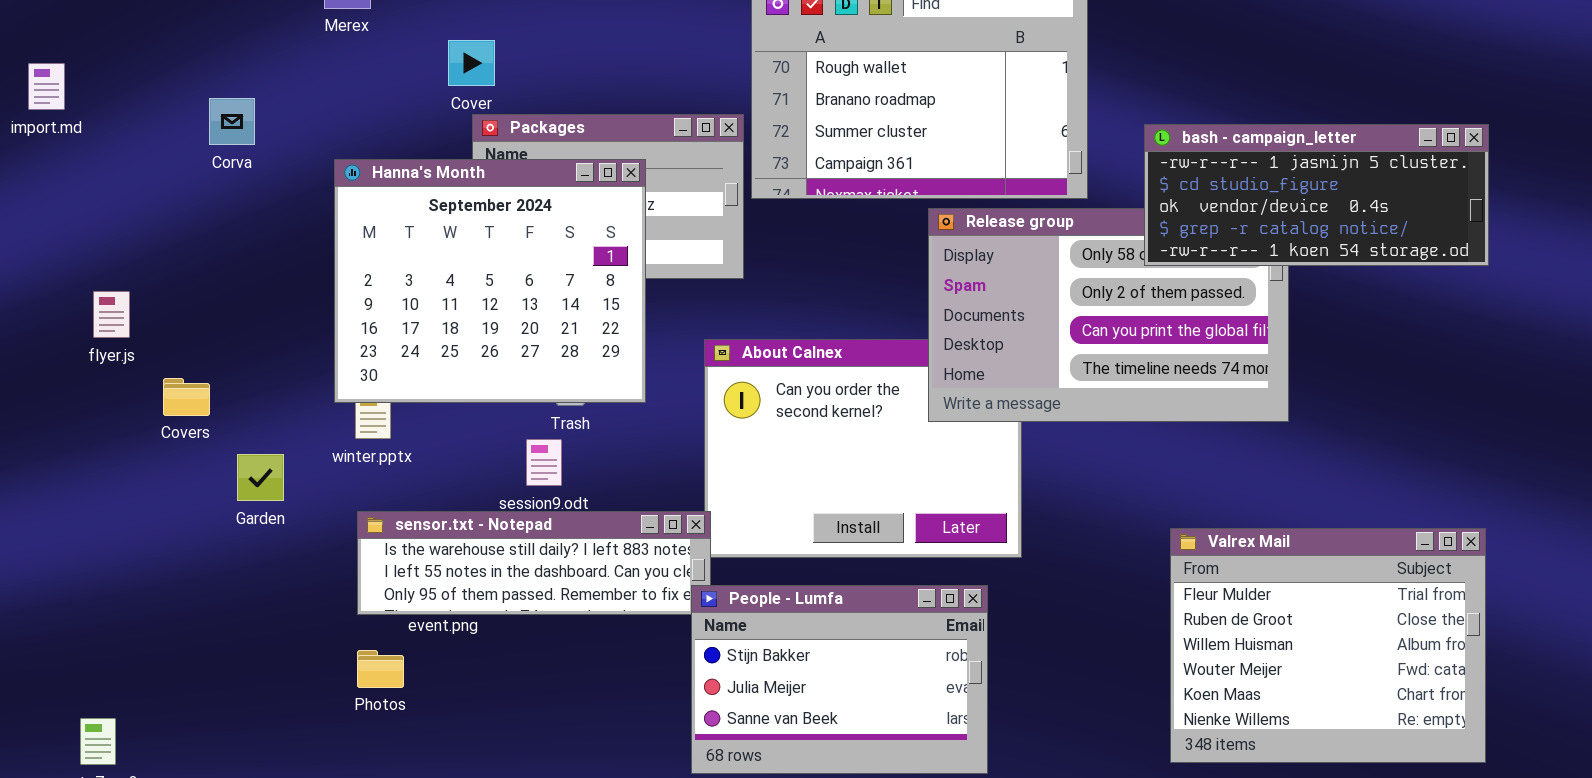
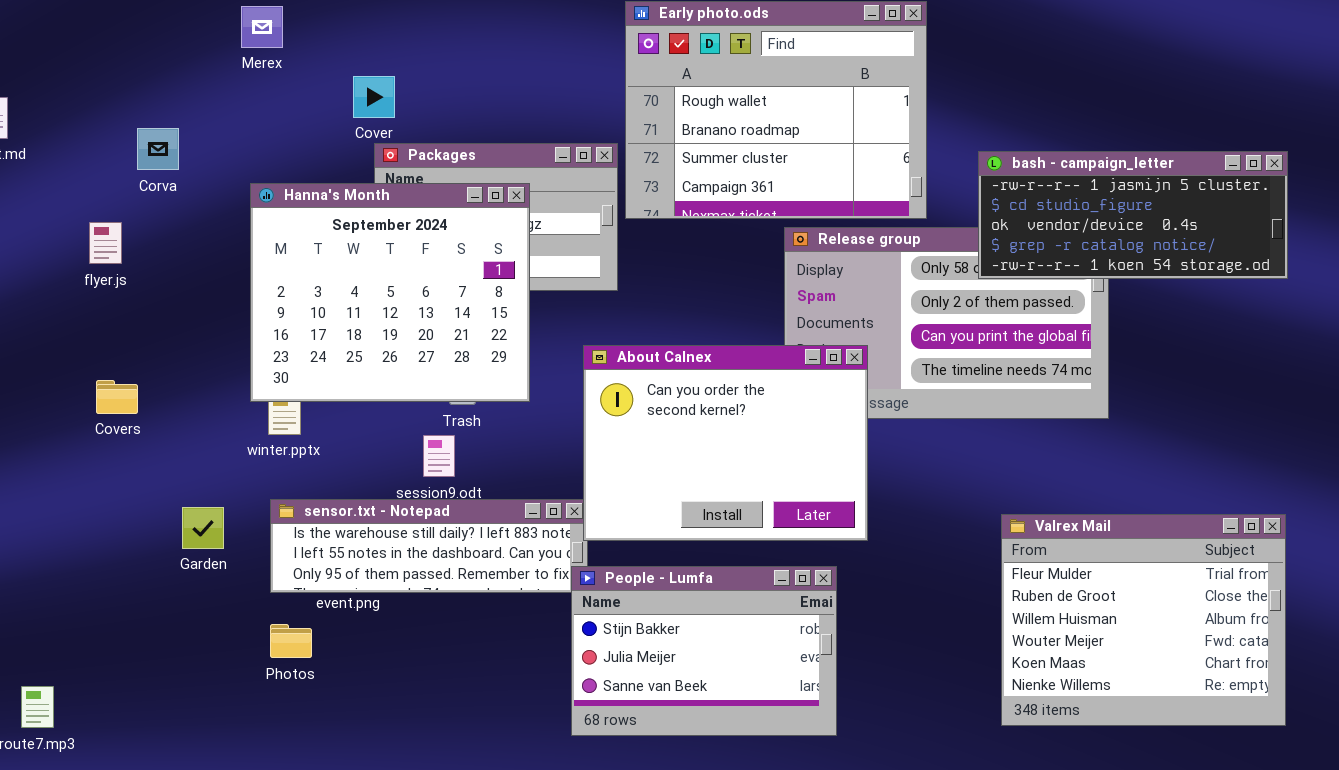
flyer.js: [93,291,130,338] -> [89,222,122,264], moved
About Calnex: [704,339,1022,558] -> [583,345,868,541], raised
Garden: [237,454,284,501] -> [182,507,224,549], moved

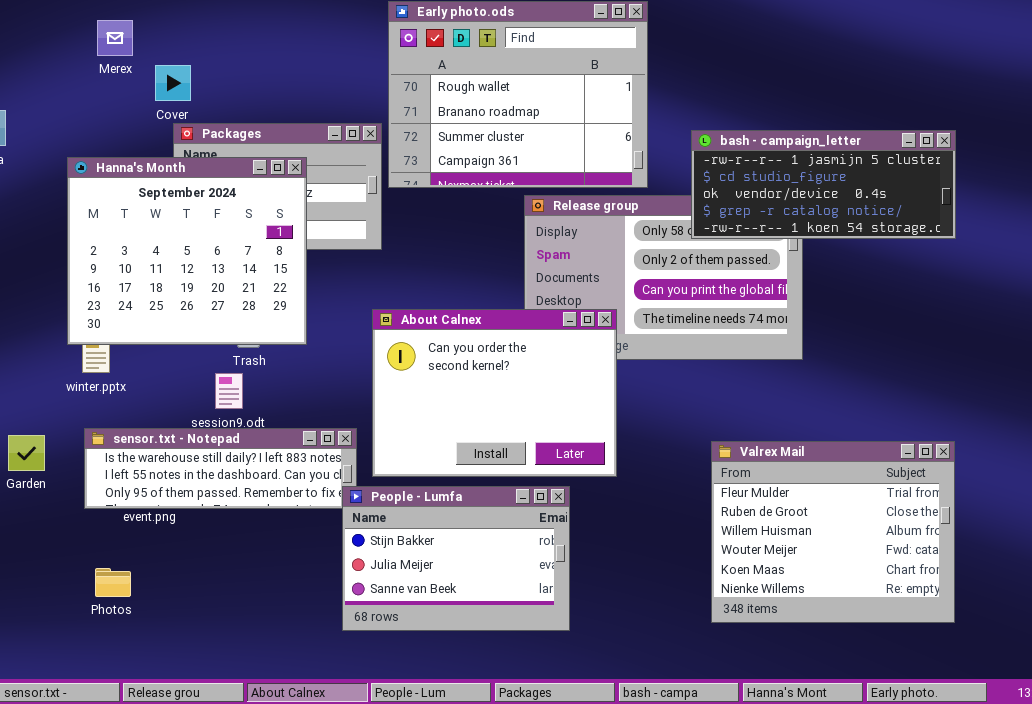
Merex: [241,6,283,48] -> [97,20,133,56], moved
About Calnex: [583,345,868,541] -> [372,309,617,477], moved
Photos: [270,624,312,658] -> [95,568,131,597], moved

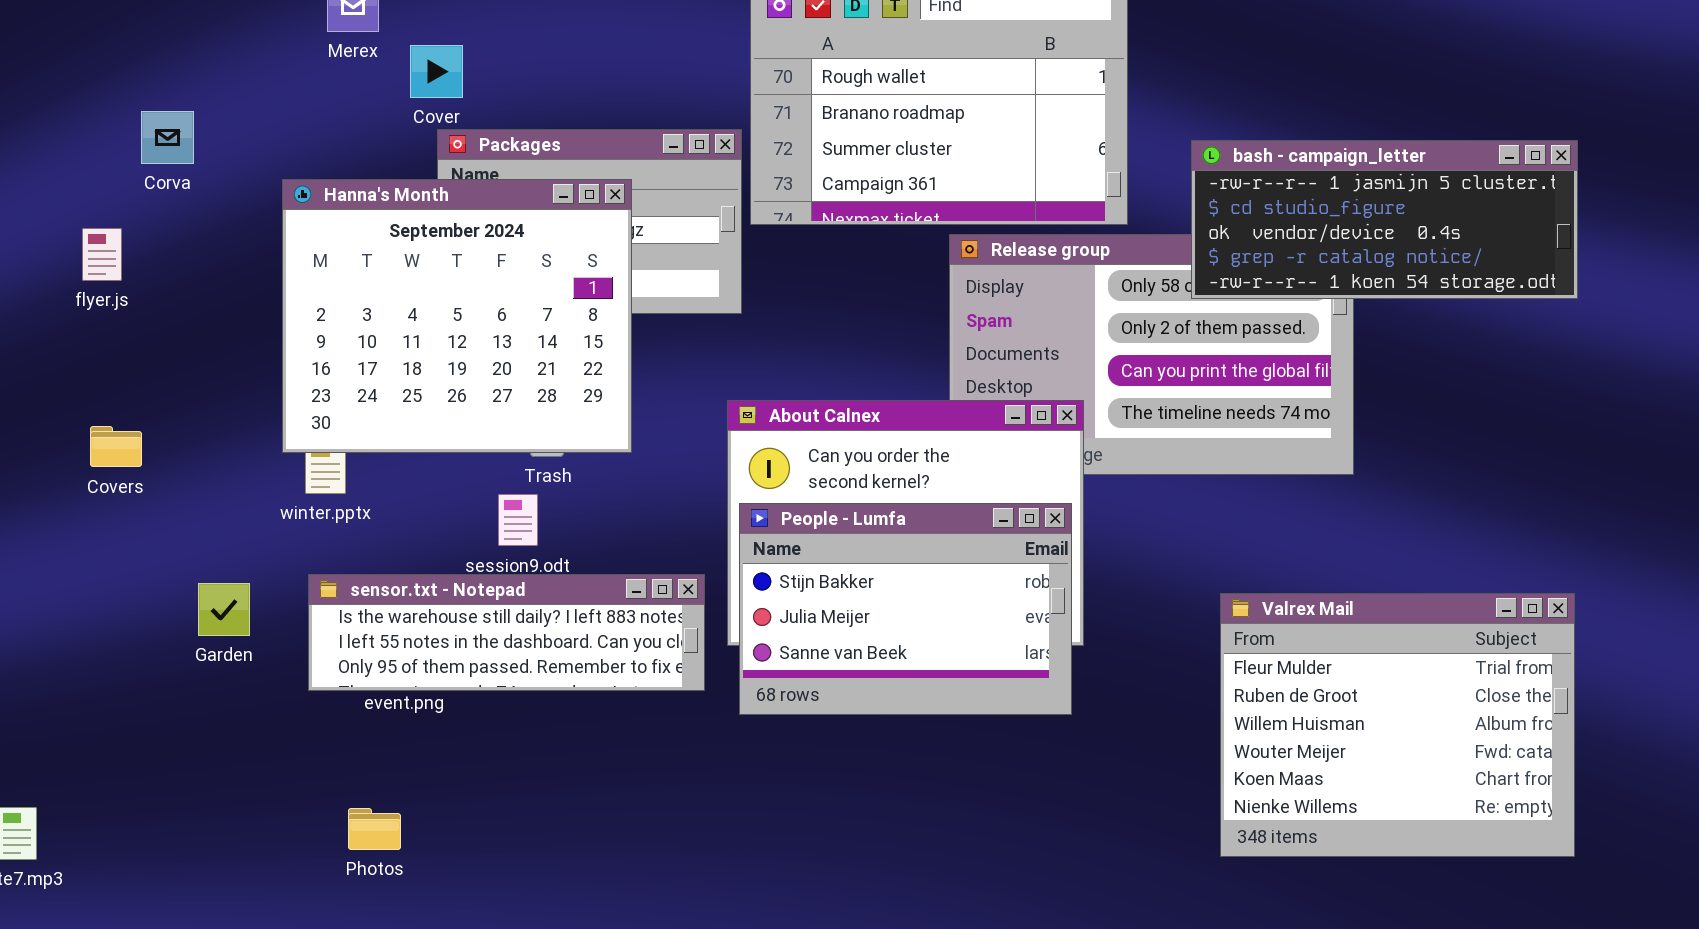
People - Lumfa: [342,486,570,631] -> [739,503,1072,715], moved
Photos: [95,568,131,597] -> [348,808,401,850], moved

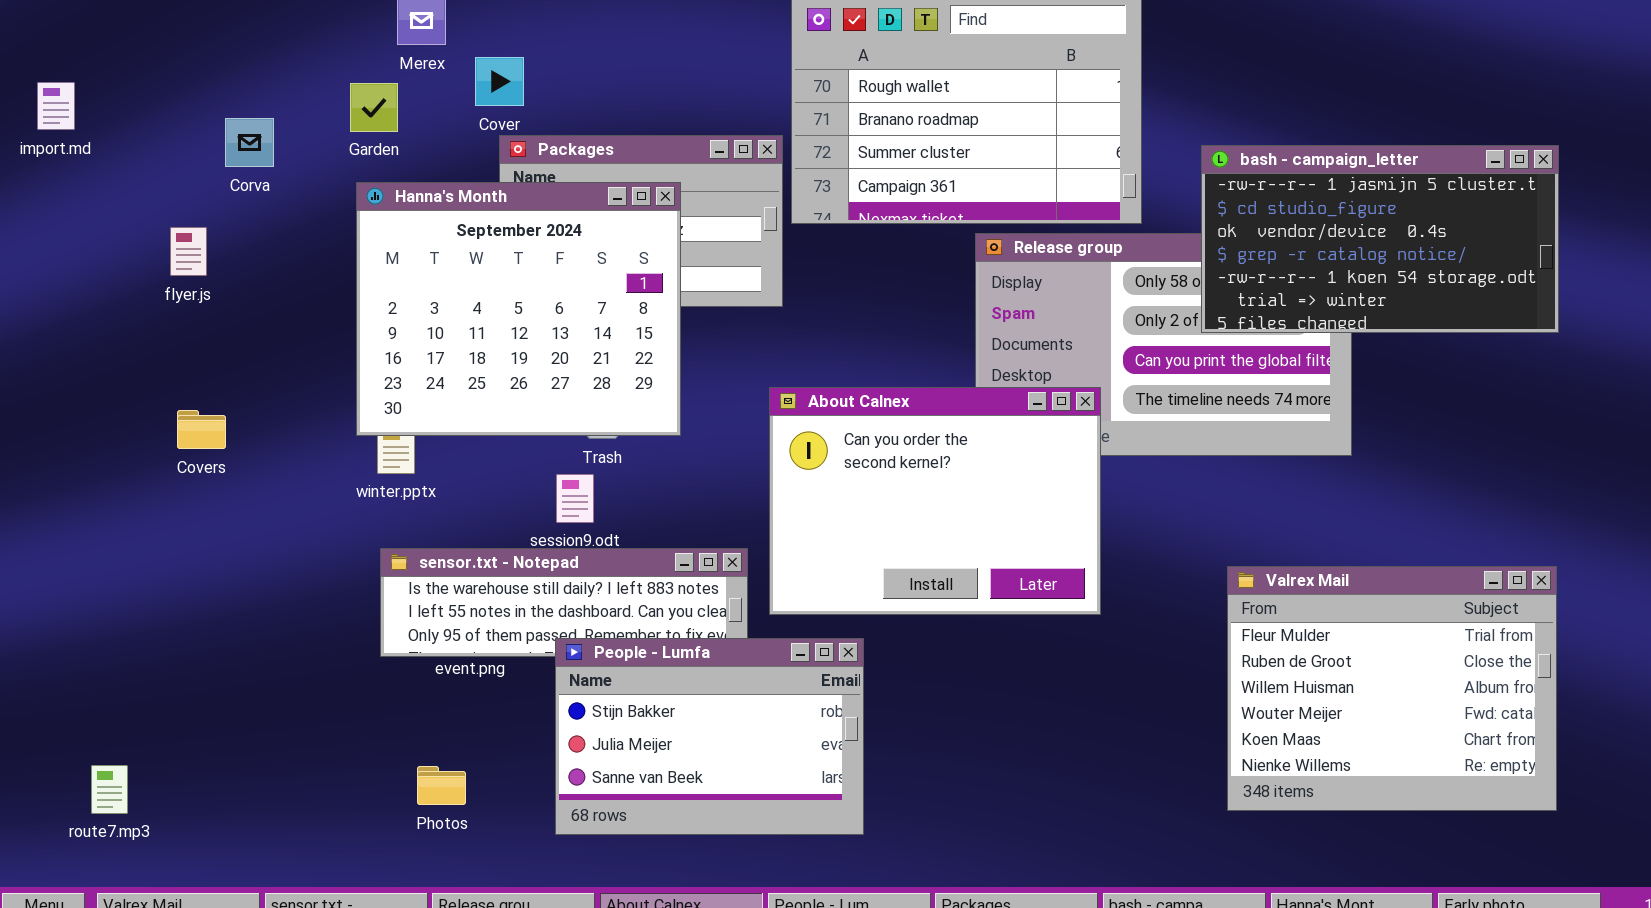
bash - campaign_letter: [1191,140,1578,299] -> [1201,145,1559,333], resized
People - Lumfa: [739,503,1072,715] -> [555,638,864,835], moved
Garden: [198,583,250,636] -> [350,83,398,132], moved

